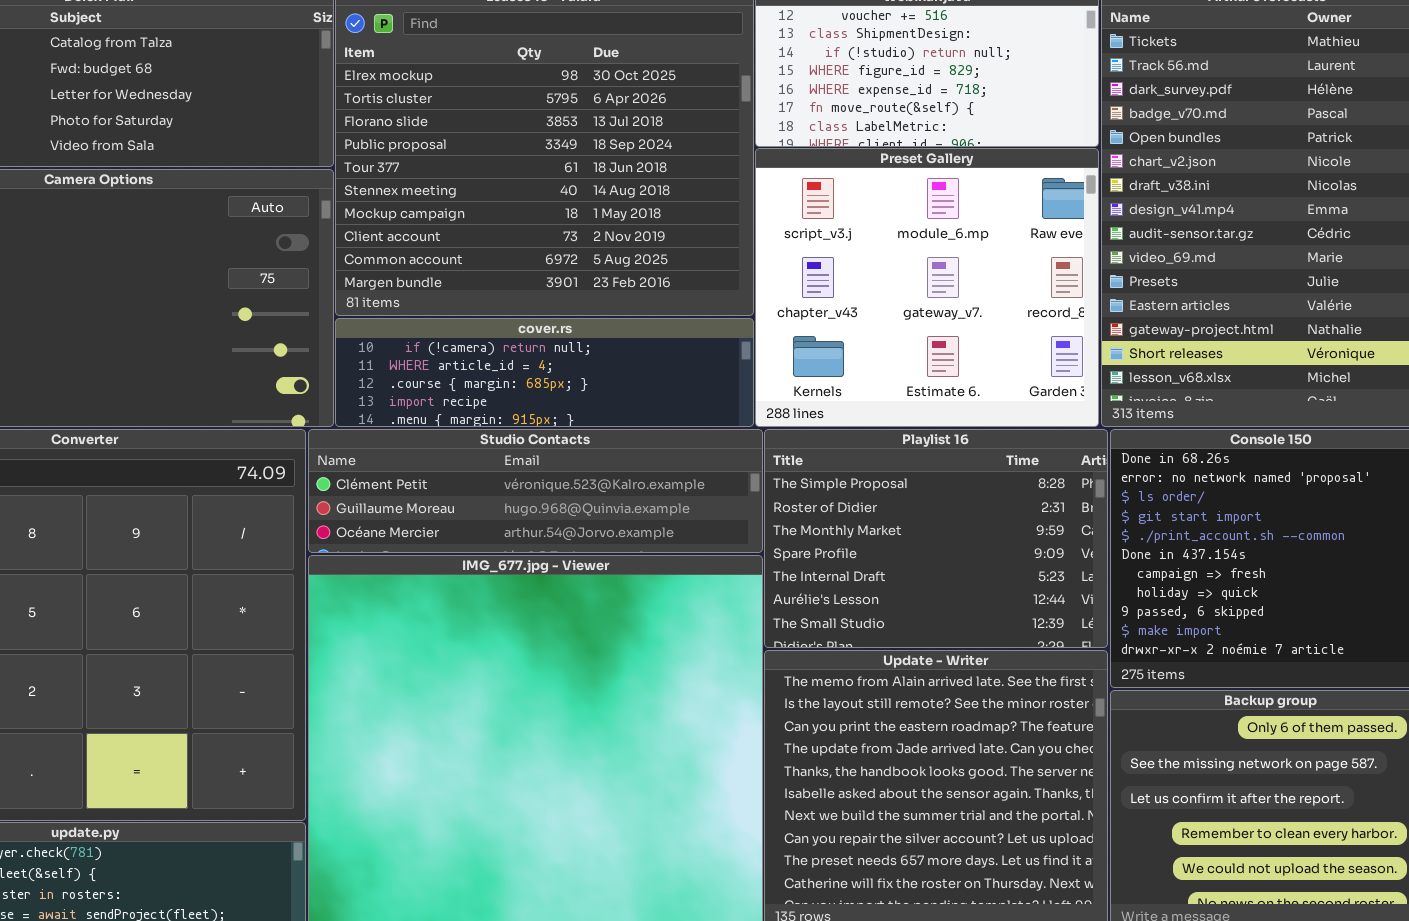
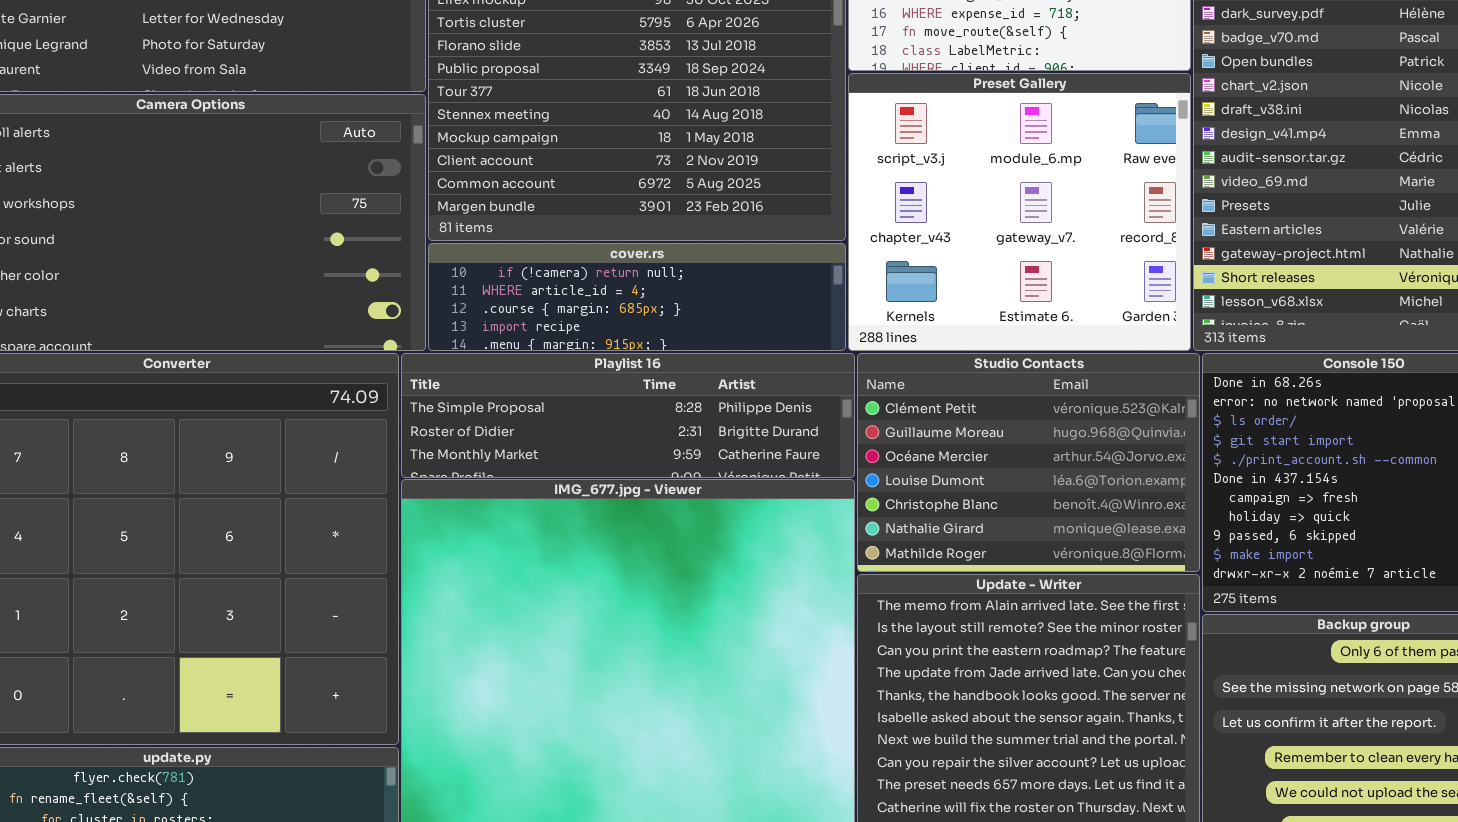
Studio Contacts: [308,429,763,553] -> [857,353,1200,572], moved, resized
Playlist 16: [764,429,1108,648] -> [401,353,855,478], moved, resized

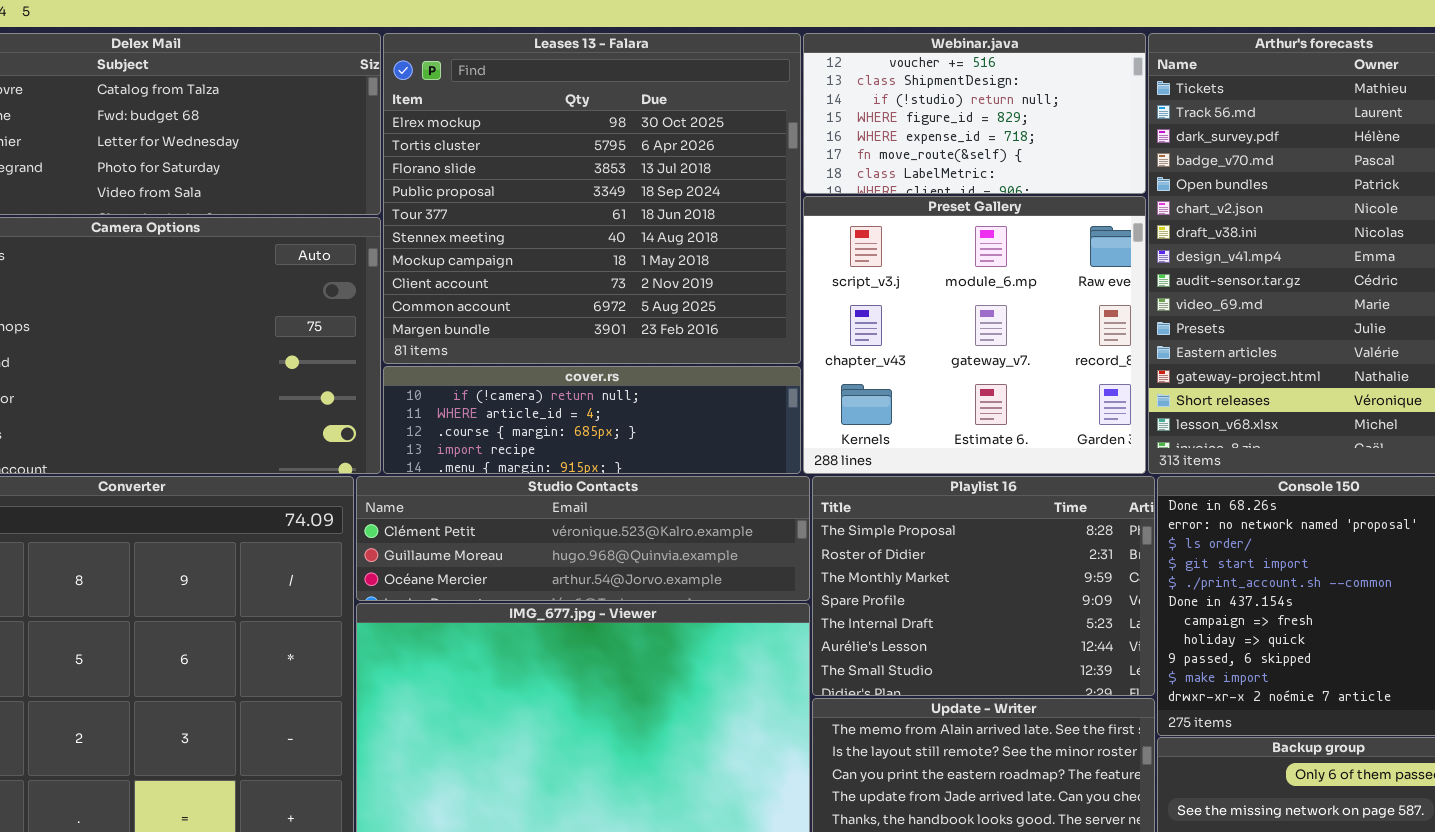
Playlist 16: [401,353,855,478] -> [812,476,1155,696], moved, resized
Studio Contacts: [857,353,1200,572] -> [356,476,810,601], moved, resized

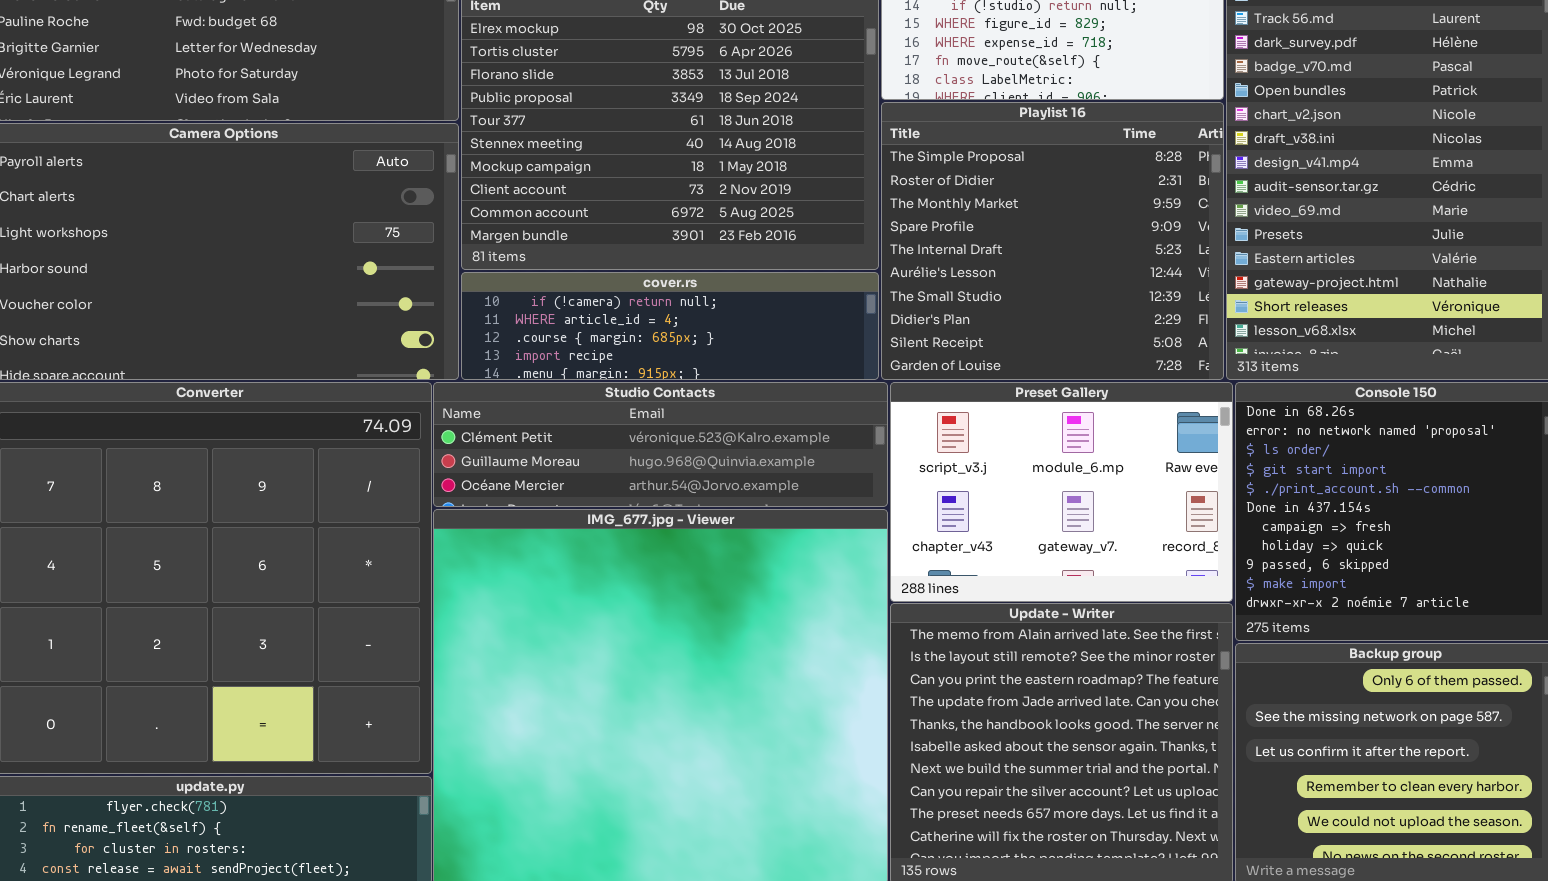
Preset Gallery: [803,196,1146,474] -> [890,382,1233,602], moved, resized
Playlist 16: [812,476,1155,696] -> [881,102,1224,380], moved, resized

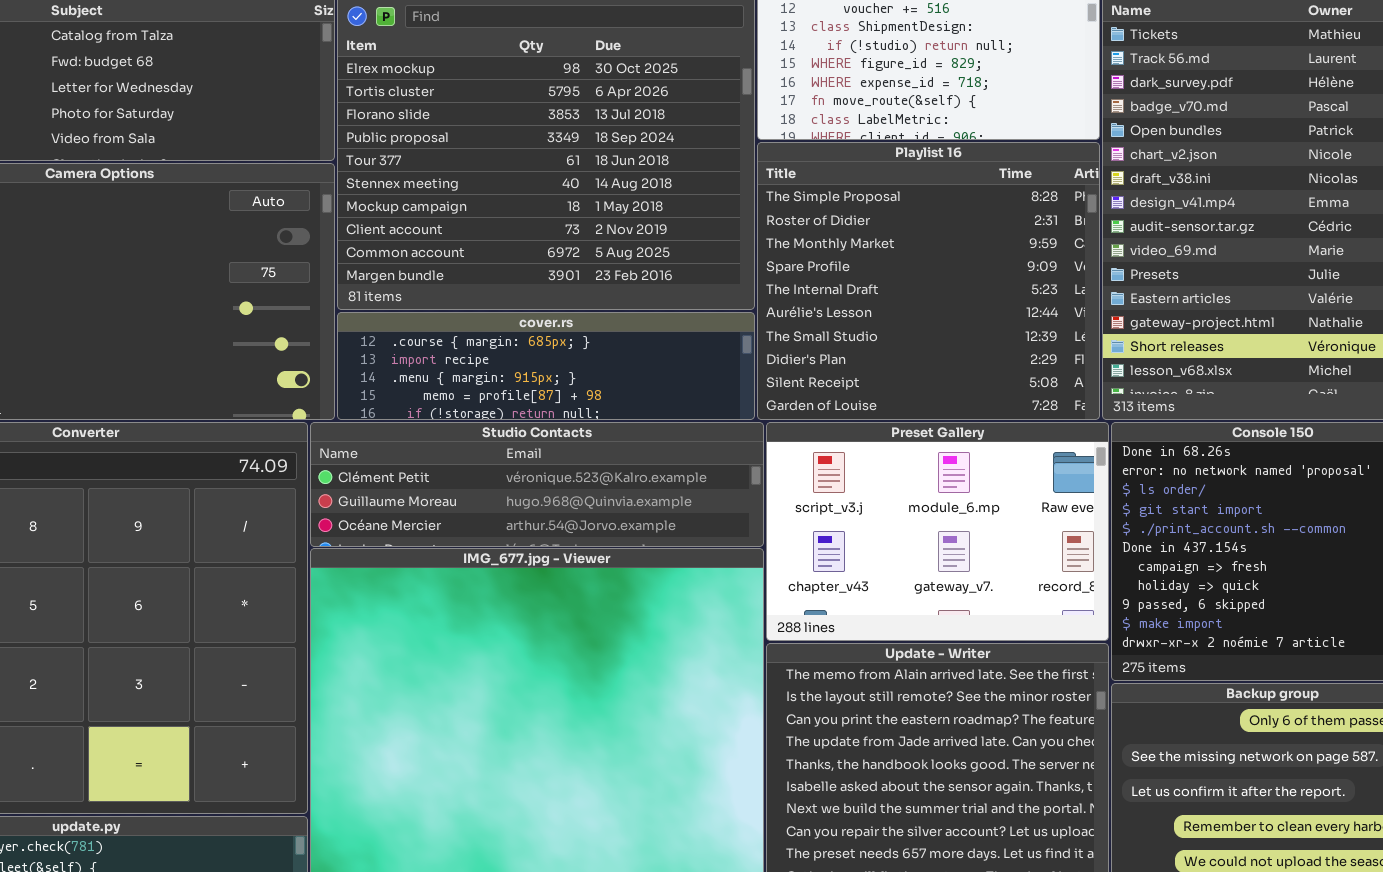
cover.rs: [461,272,879,380] -> [337,312,755,420], scrolled down 2 rows

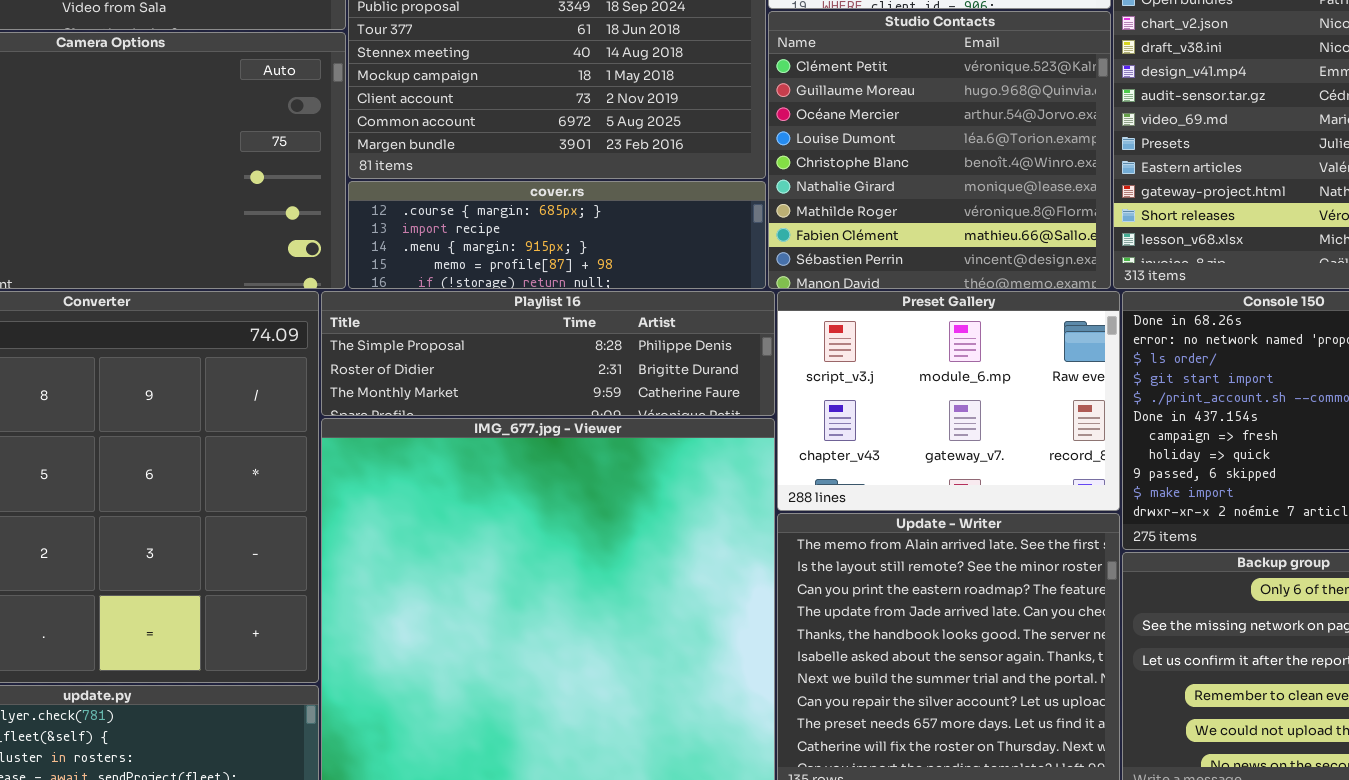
Playlist 16: [757,142,1100,420] -> [321,291,775,416], moved, resized
Studio Contacts: [310,422,764,547] -> [768,11,1111,289], moved, resized

